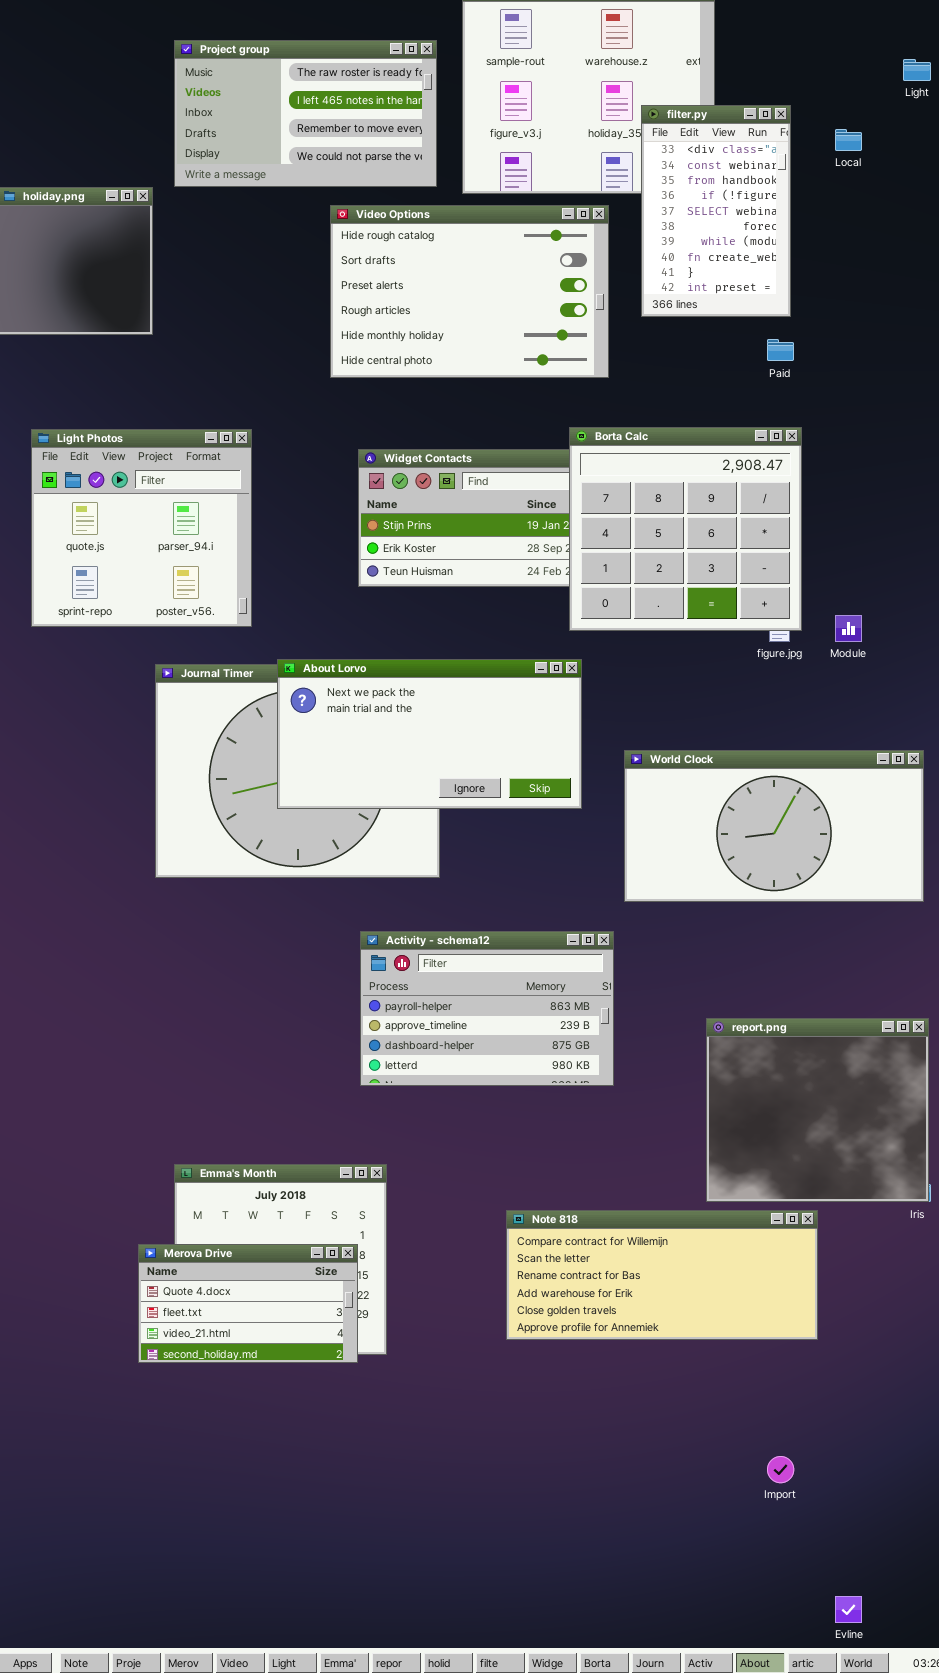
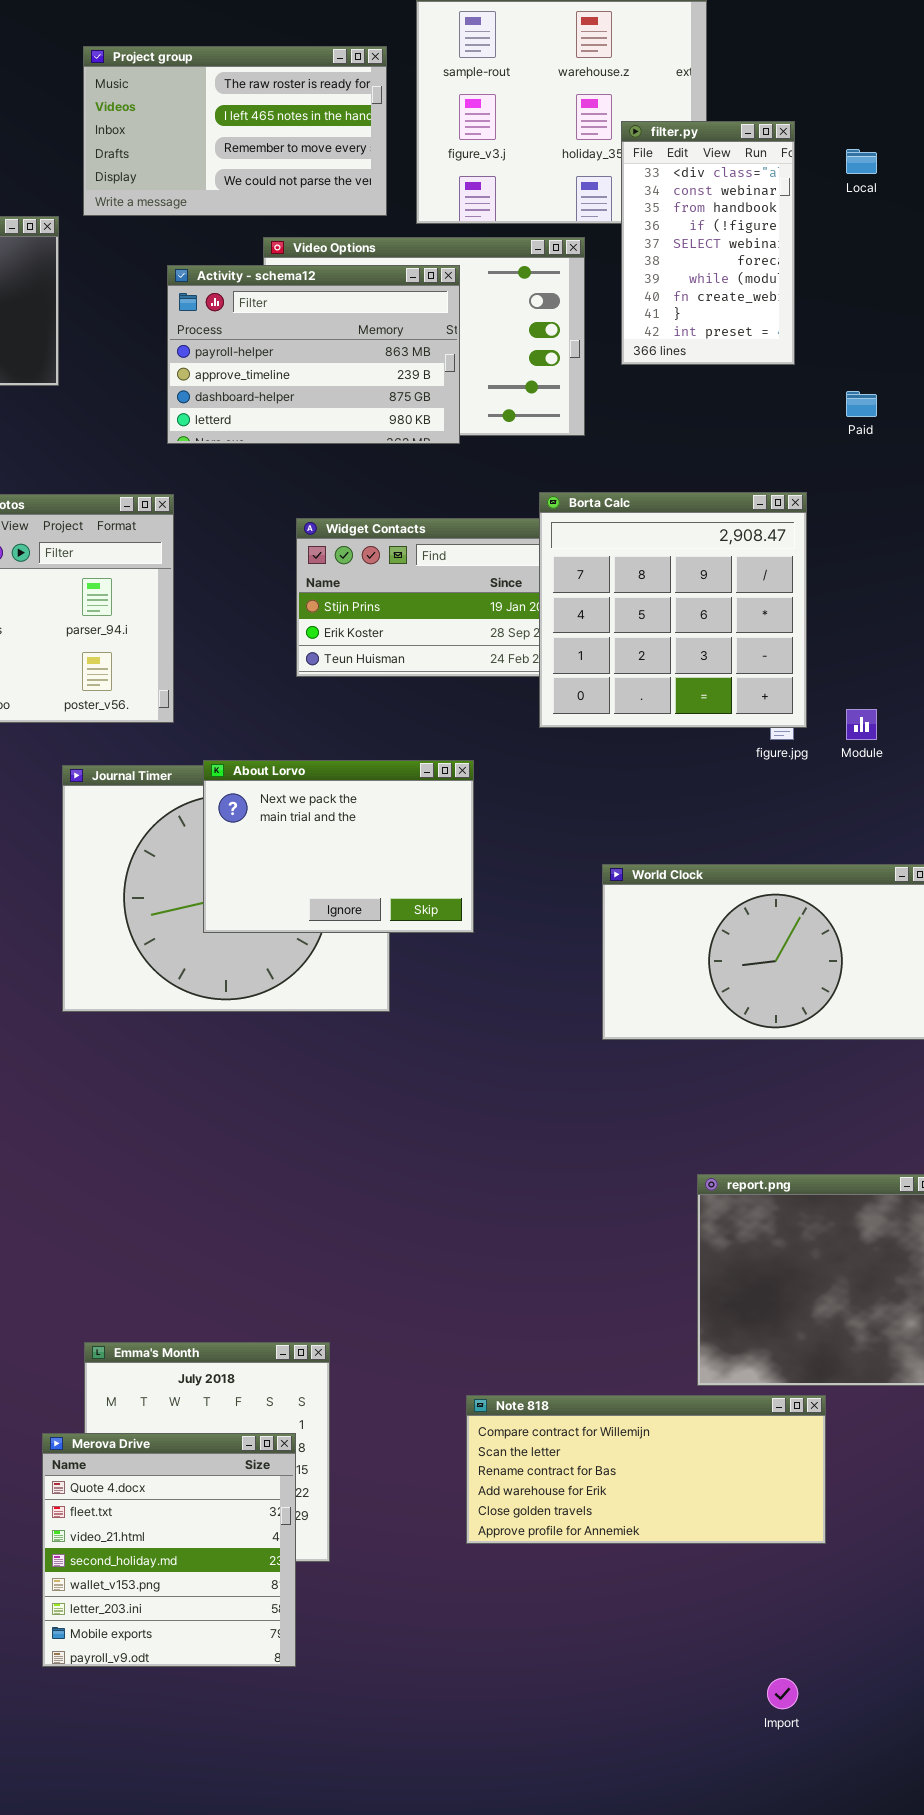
Paid: [767,339,794,361] -> [846,391,877,417], moved
About Lorvo: [277,659,582,809] -> [203,760,474,933], resized
Activity - schema12: [360,931,614,1086] -> [167,265,460,444], moved
Merova Drive: [138,1244,358,1363] -> [42,1433,296,1667], resized

